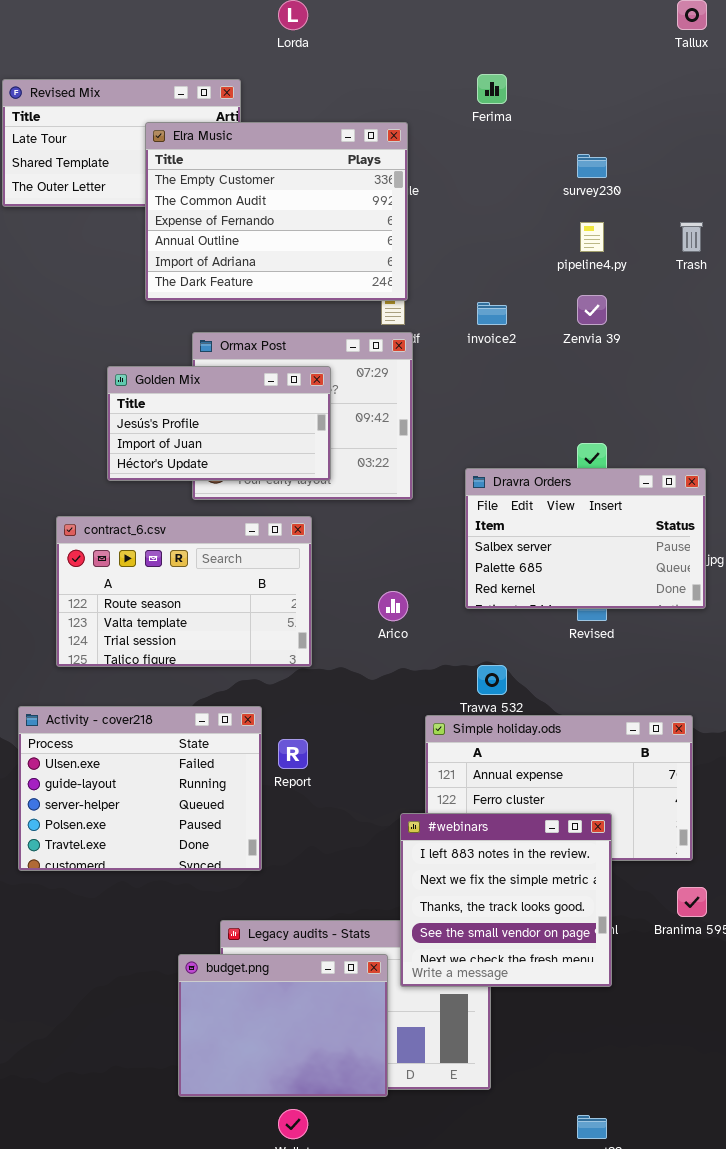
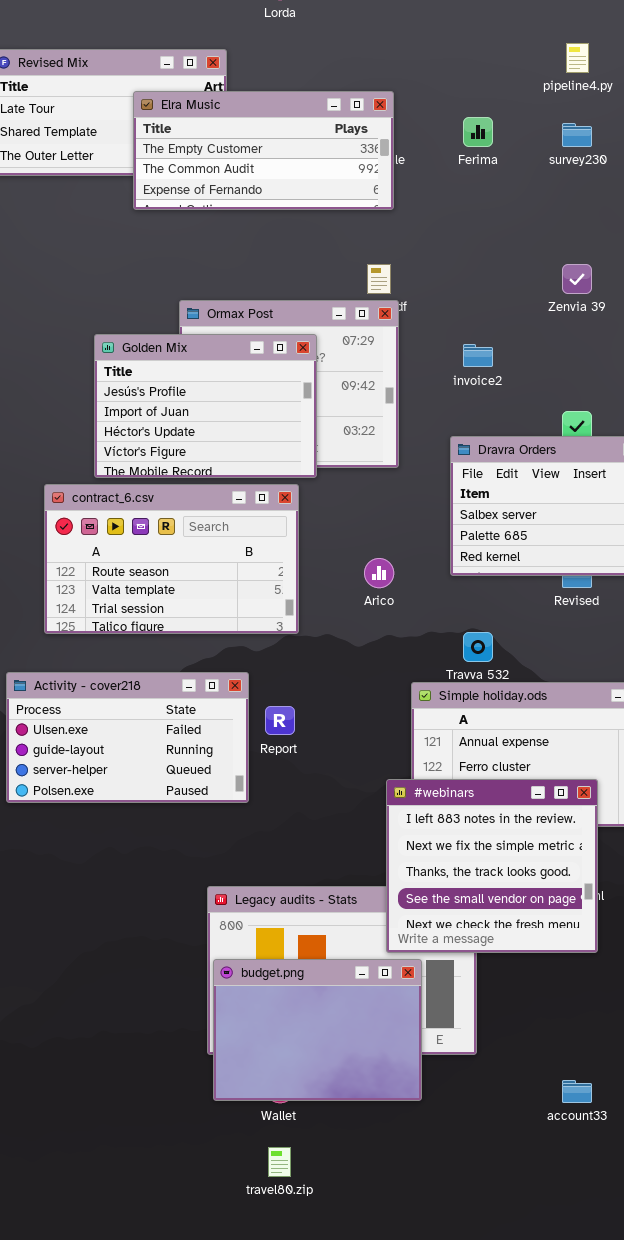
Ferima: [477,74,507,104] -> [463,117,493,147], moved
Elra Music: [145,122,408,301] -> [133,91,394,210], resized
pipeline4.py: [580,222,604,252] -> [566,43,589,73], moved
invoice2: [477,302,507,325] -> [463,344,493,367], moved
Golden Mix: [107,366,331,481] -> [94,334,317,478], resized
Activity - cover218: [18,706,262,871] -> [6,672,249,803], resized
budget.png: [178,954,388,1097] -> [213,959,422,1101], moved

